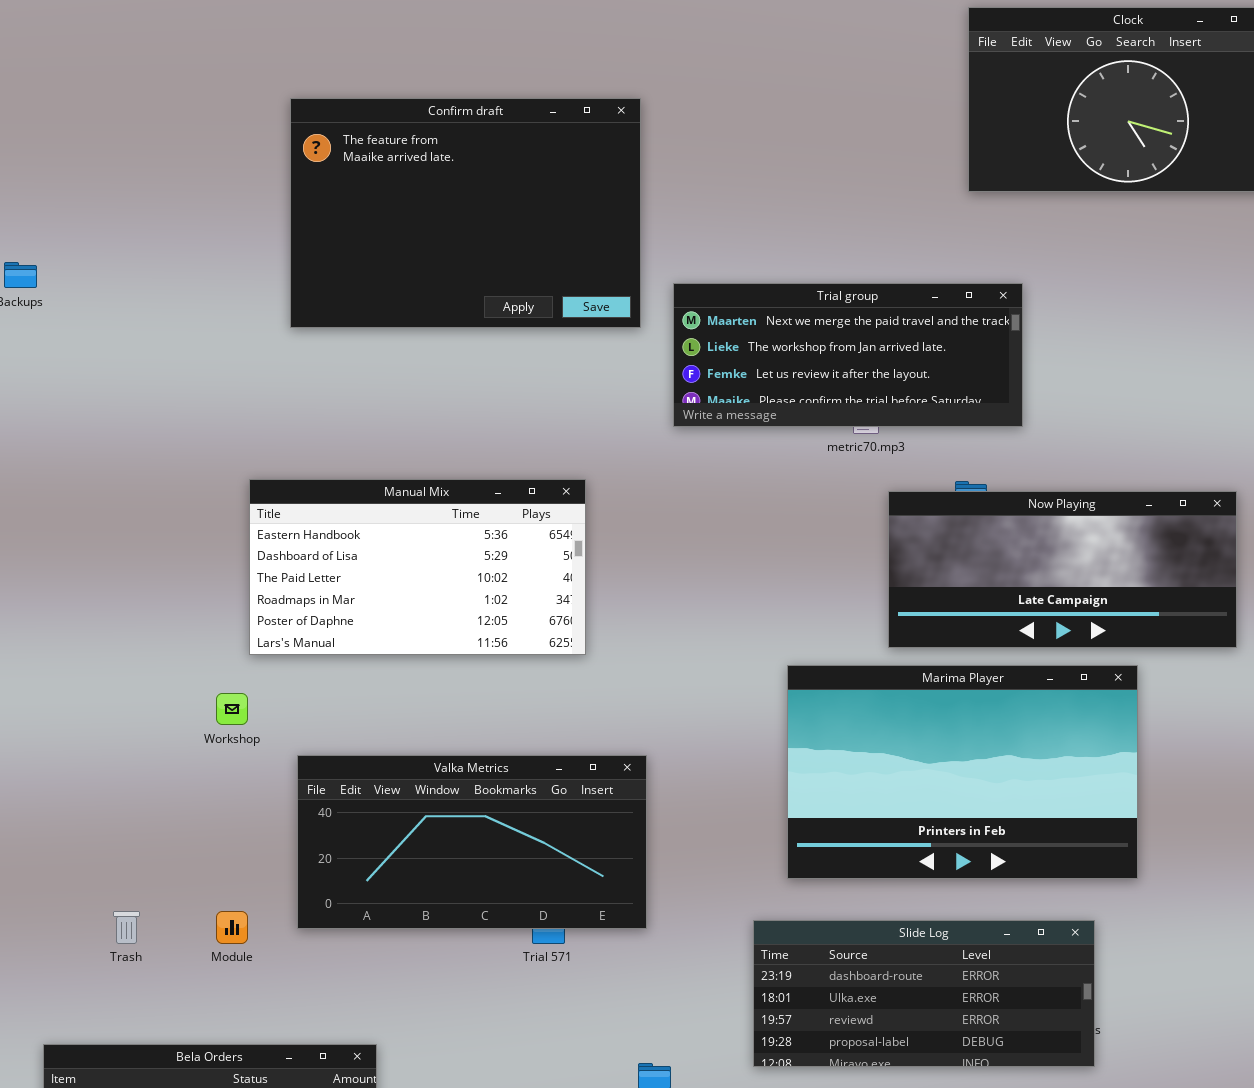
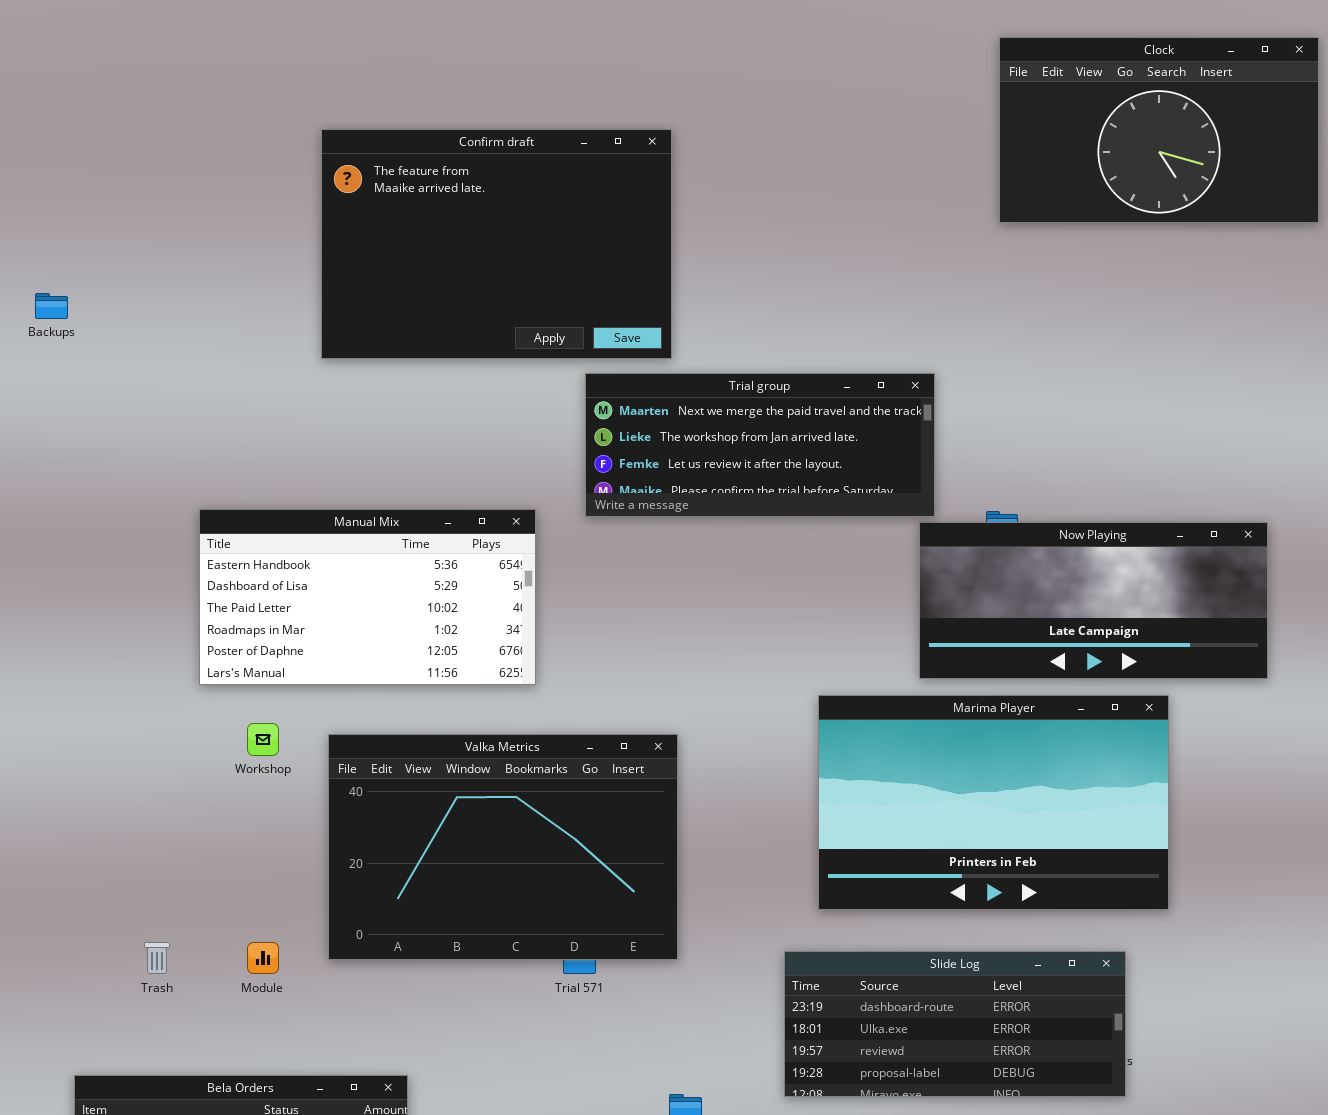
Trial group: [673,283,1023,427] -> [585,373,935,517], moved
Manual Mix: [249,479,586,655] -> [199,509,536,685], moved
Valka Metrics: [297,755,647,929] -> [328,734,678,960], resized

